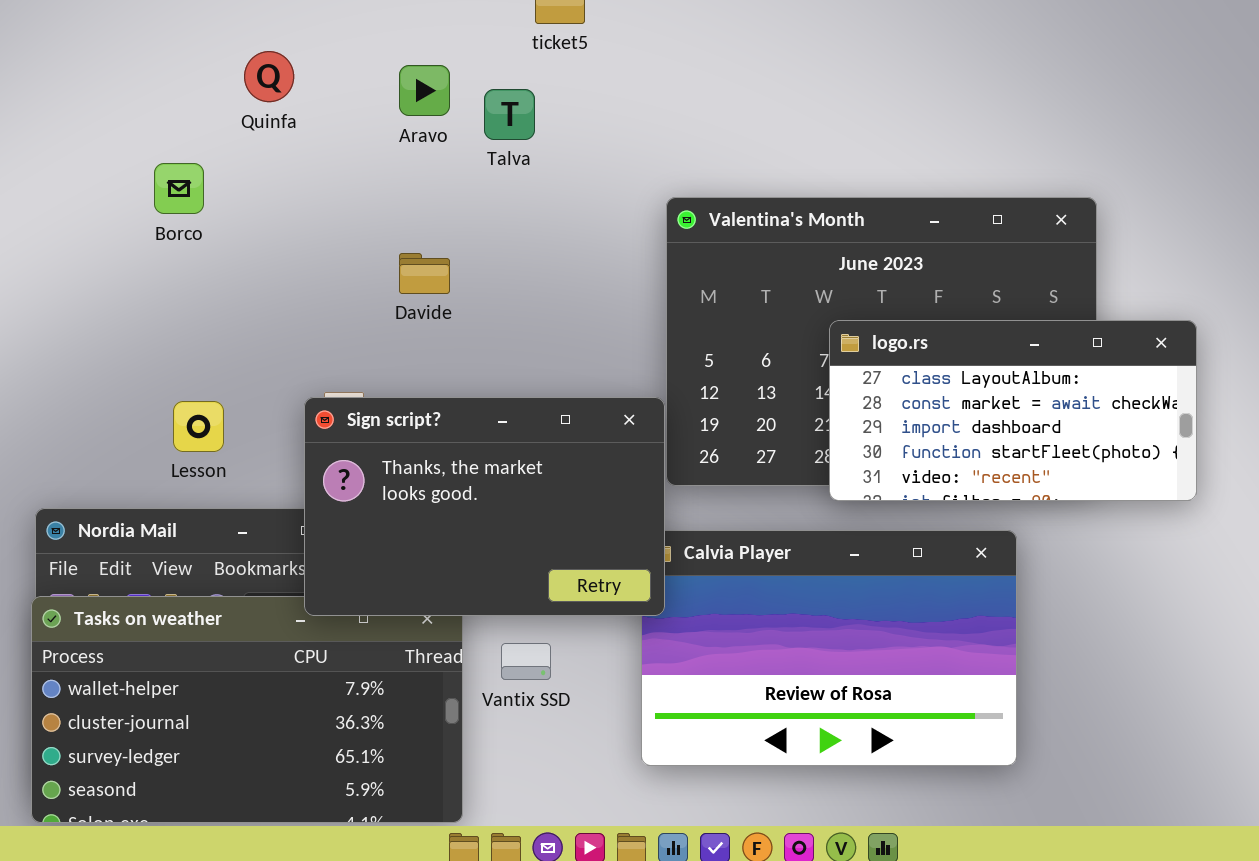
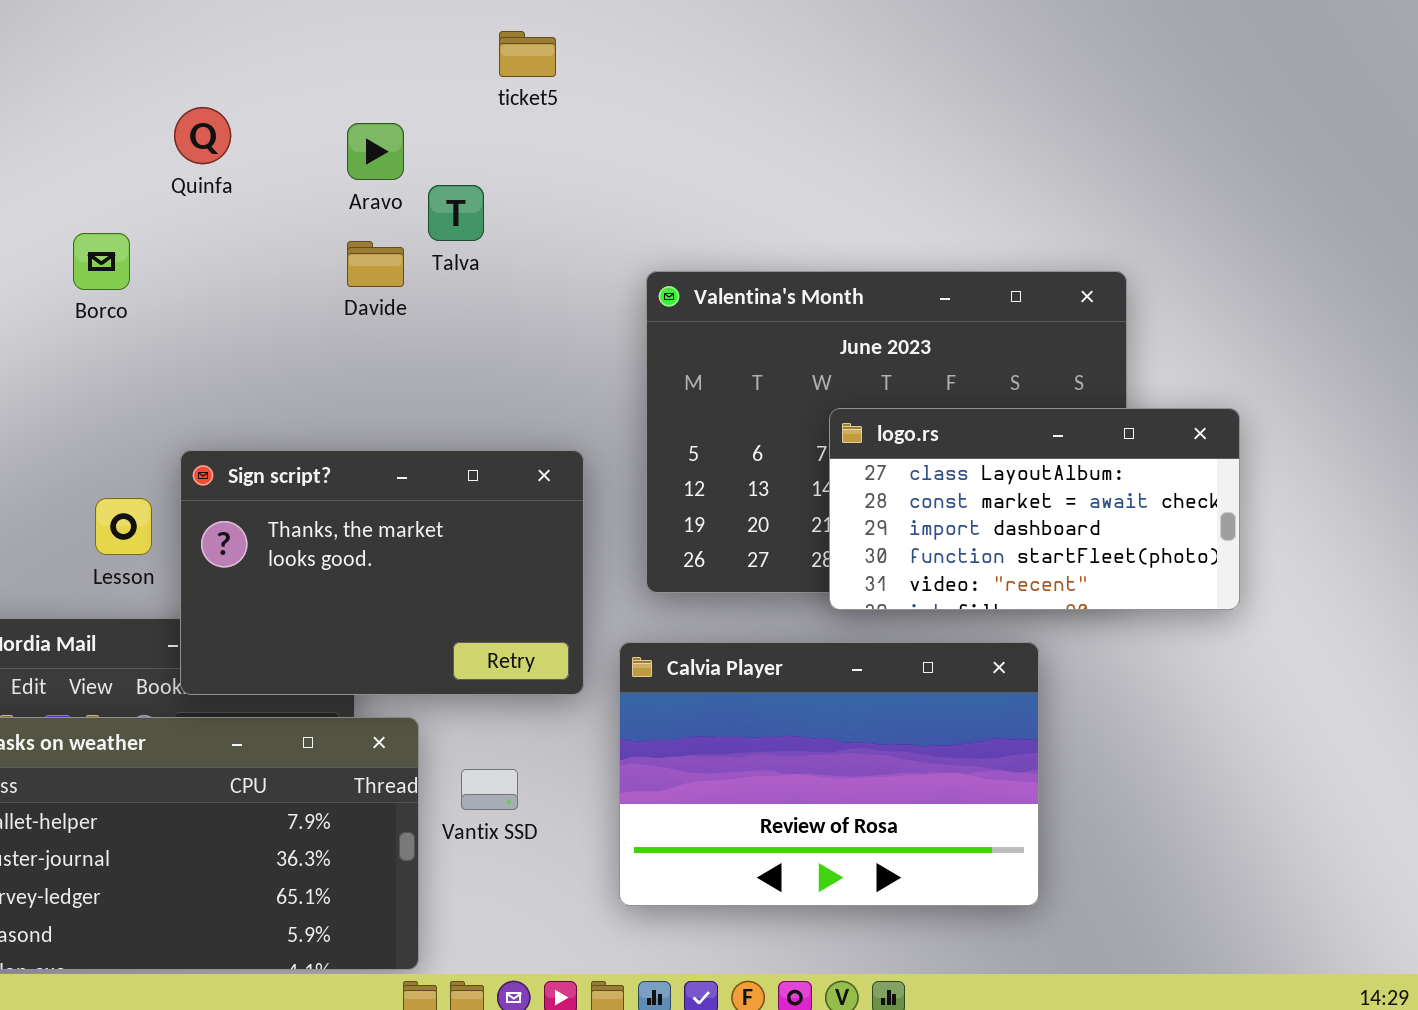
Talva: [484,89,535,140] -> [428,185,484,241], moved
Davide: [399,253,450,294] -> [347,241,404,287], moved
Sign script?: [304,397,665,616] -> [180,450,584,695], moved

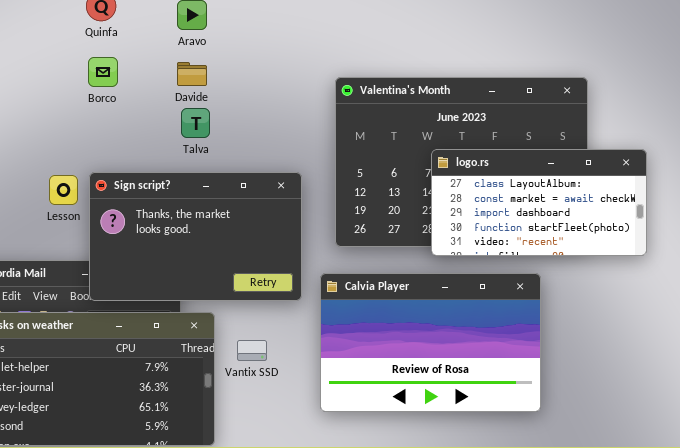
Talva: [428,185,484,241] -> [181,108,210,138], moved
Borco: [73,233,130,290] -> [88,57,118,87], moved
Lesson: [95,498,152,555] -> [49,175,78,205], moved

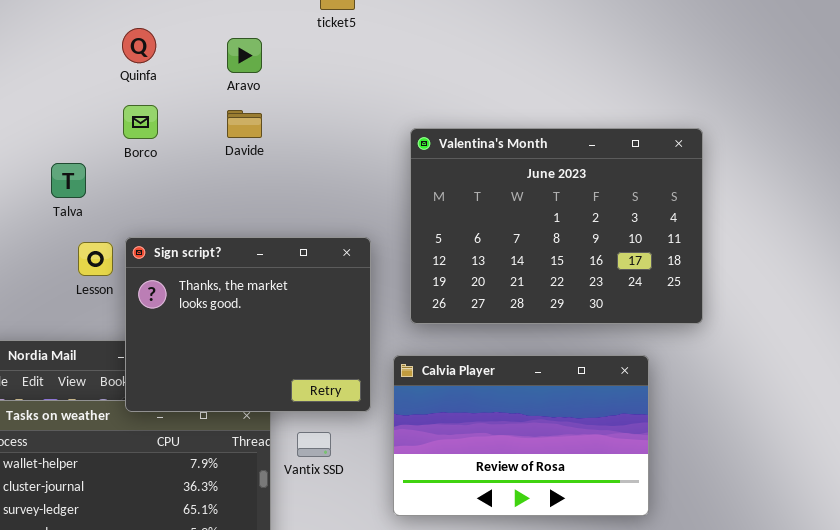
Talva: [181,108,210,138] -> [51,163,86,198], moved
logo.rs: [431,149,647,256] -> none, closed
Sign script?: [89,172,302,301] -> [125,237,371,412], resized

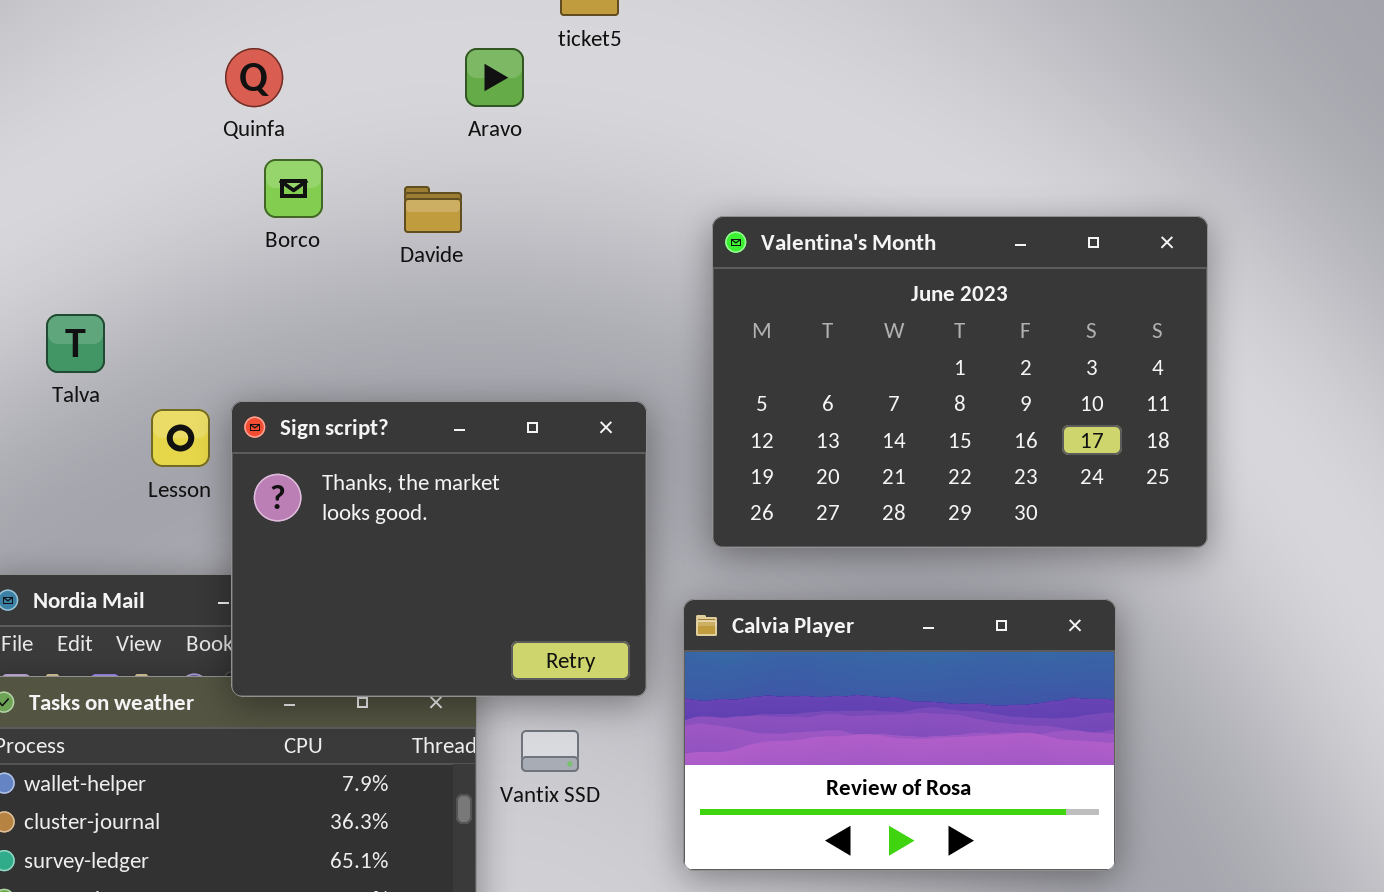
Aravo: [227,38,262,73] -> [465,48,524,107], moved
Borco: [123,105,158,139] -> [264,159,323,218], moved
Talva: [51,163,86,198] -> [46,314,105,373], moved

